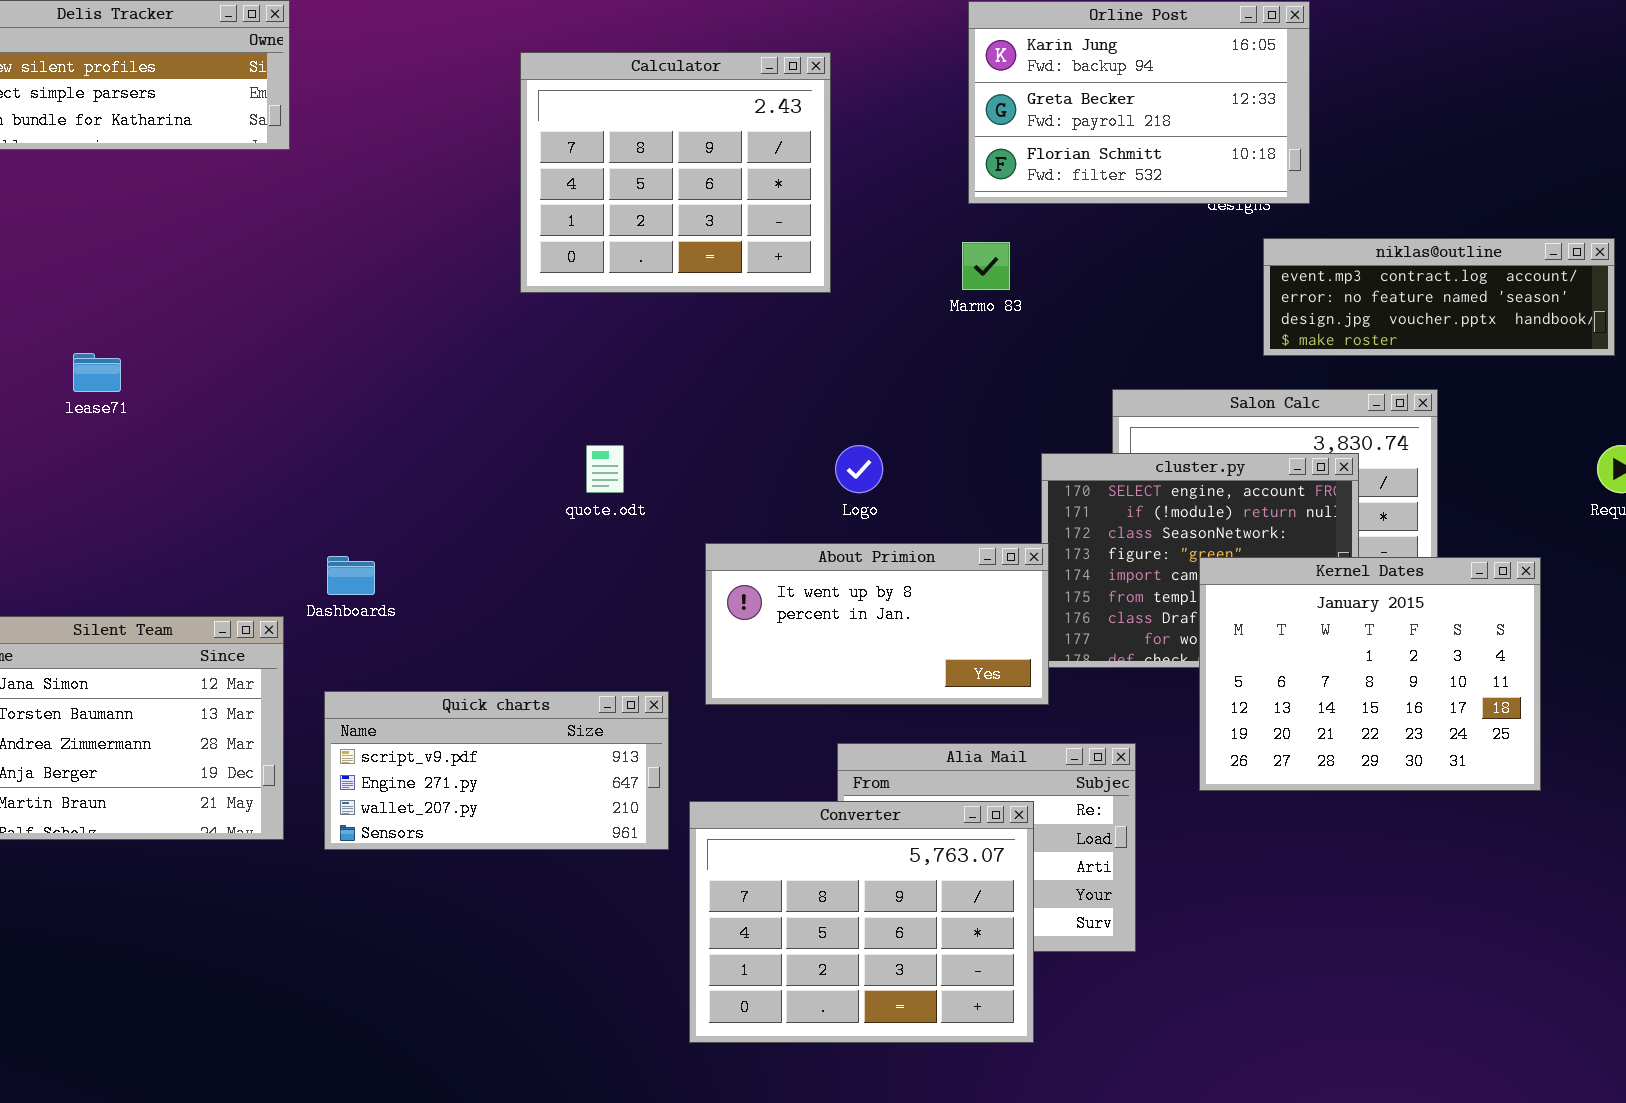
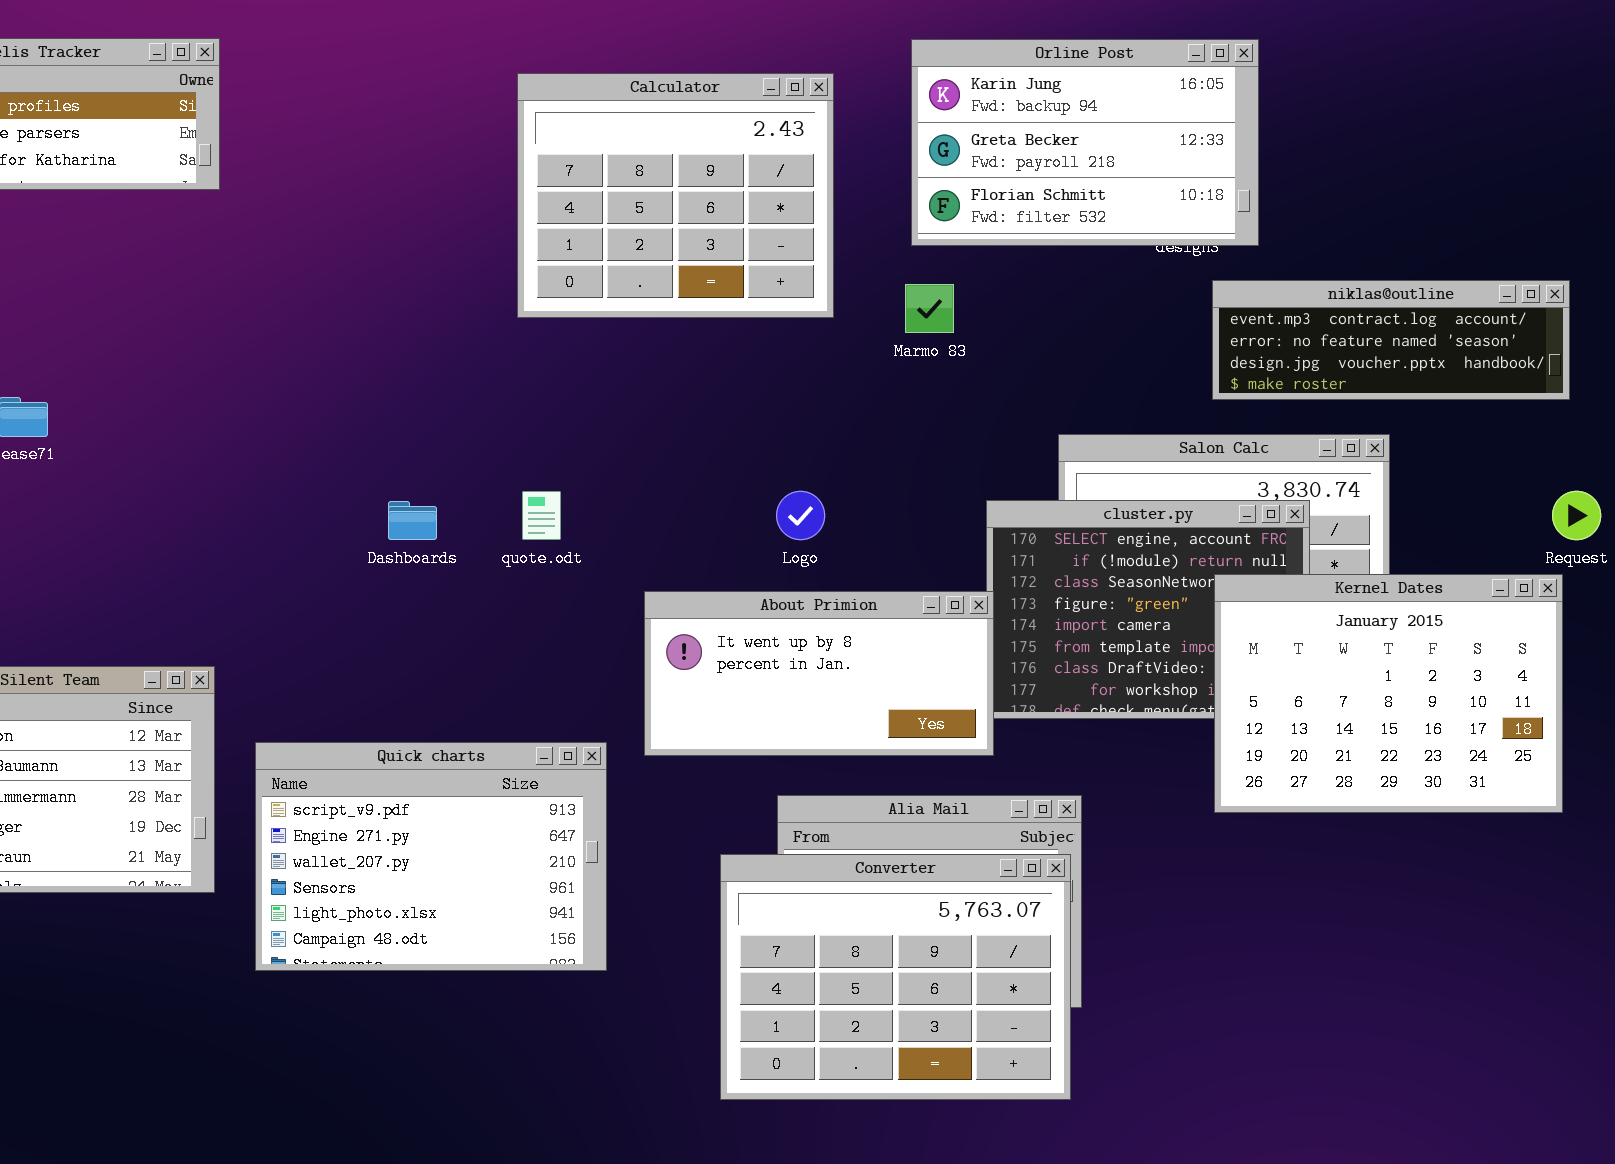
Calculator: [520,52,831,293] -> [517,73,834,318], moved
Dashboards: [327,556,375,595] -> [388,501,437,540], moved
Kernel Dates: [1199,557,1541,791] -> [1214,574,1563,813], moved
Quick charts: [324,691,669,850] -> [255,742,607,971], resized
Converter: [689,801,1034,1043] -> [720,854,1071,1100], moved

